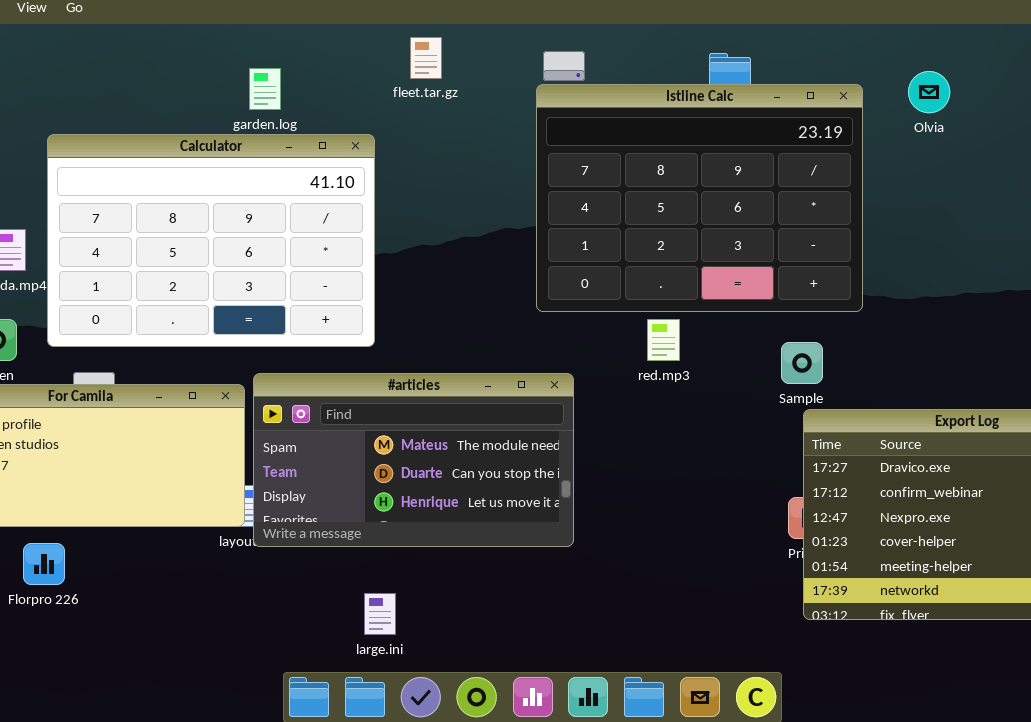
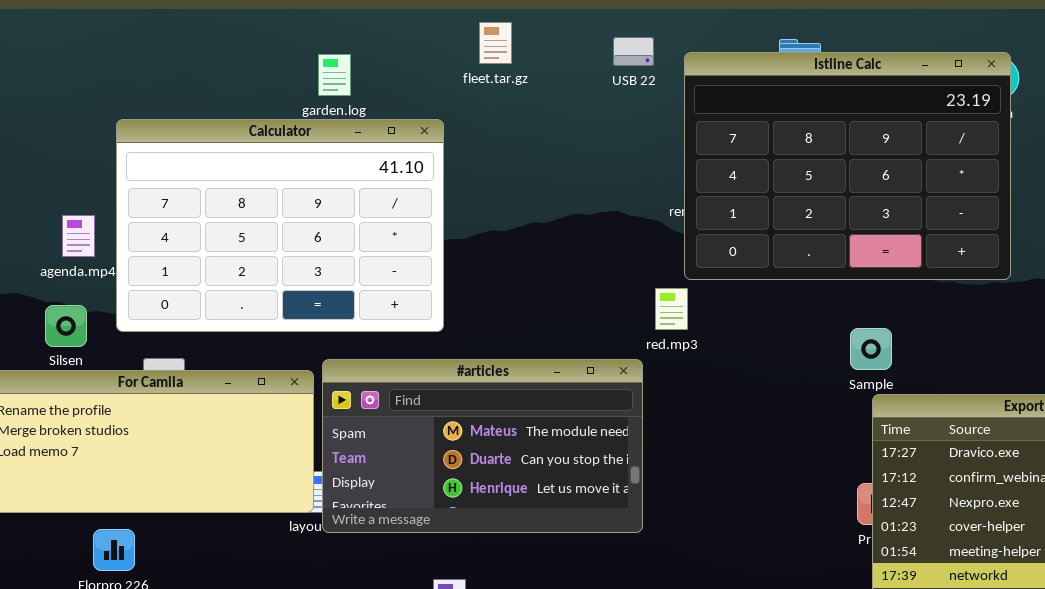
Istline Calc: [536,84,863,312] -> [684,52,1011,280], moved
red.mp3: [647,319,680,361] -> [655,288,688,330], moved

